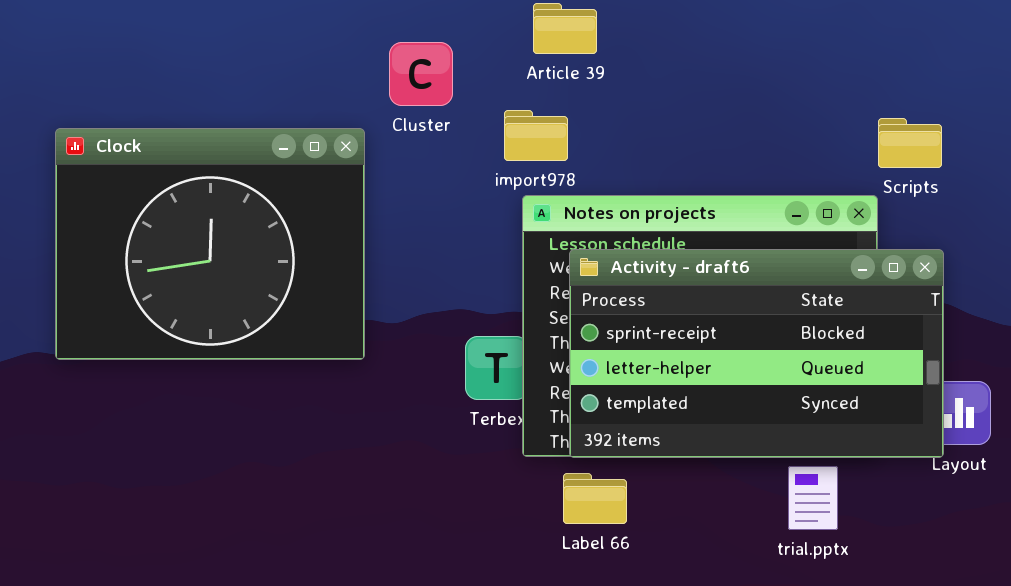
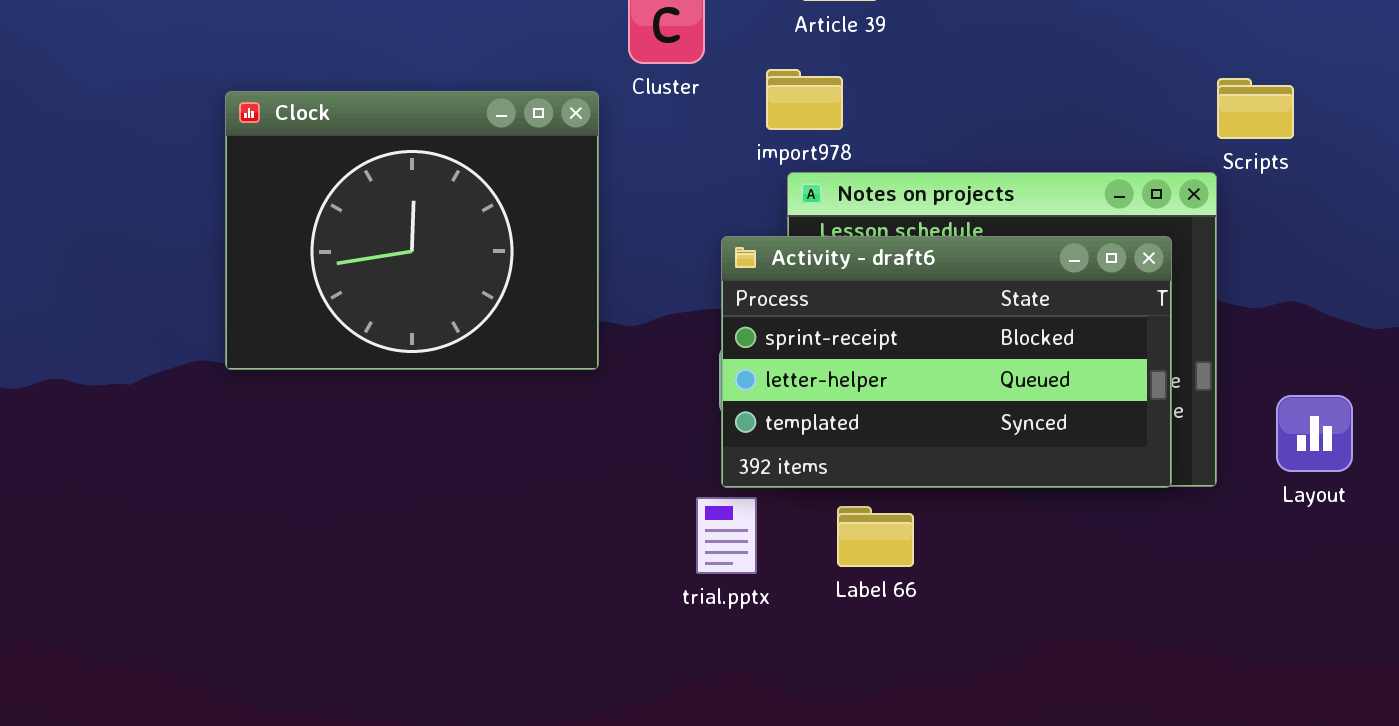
Activity - draft6: [569,249,944,458] -> [721,236,1172,488], moved
trial.pptx: [788,466,838,530] -> [696,497,757,574], moved

